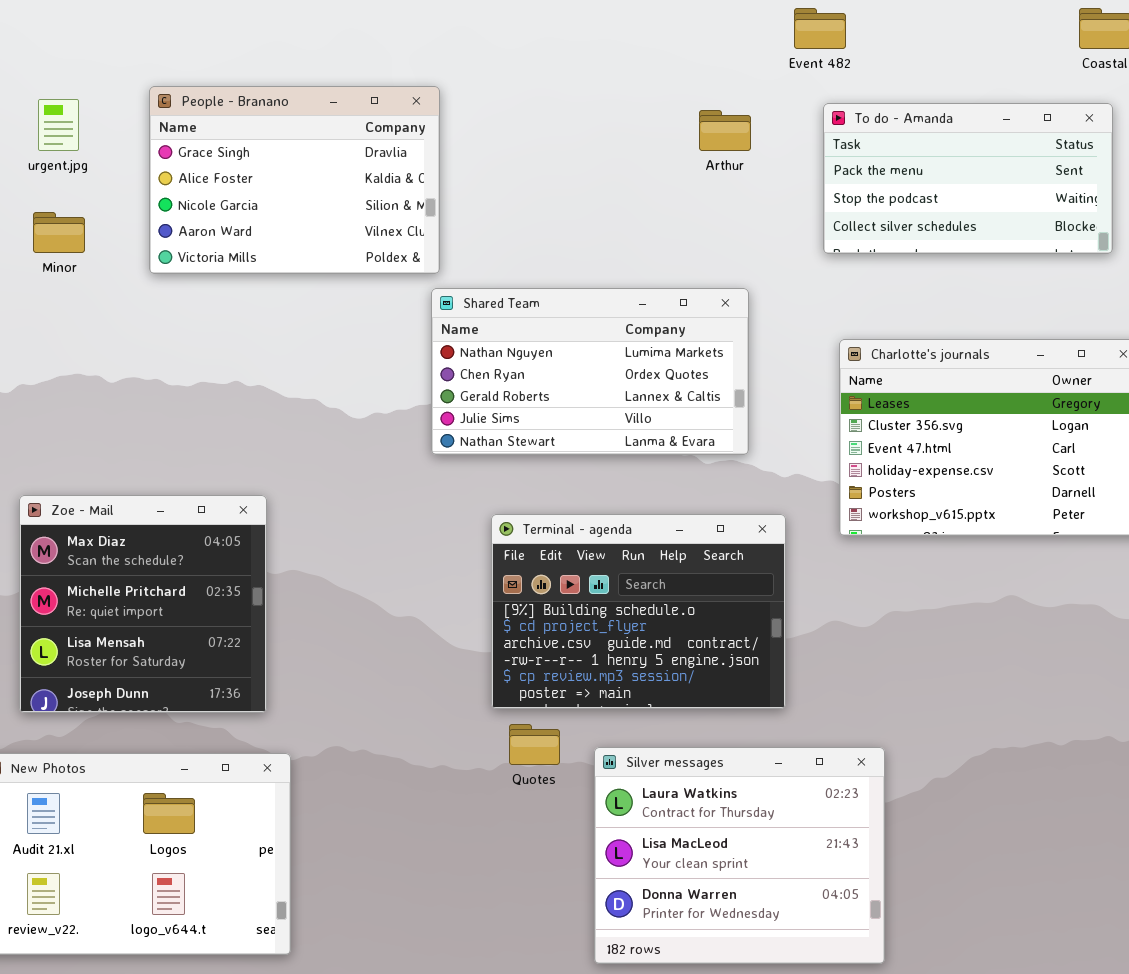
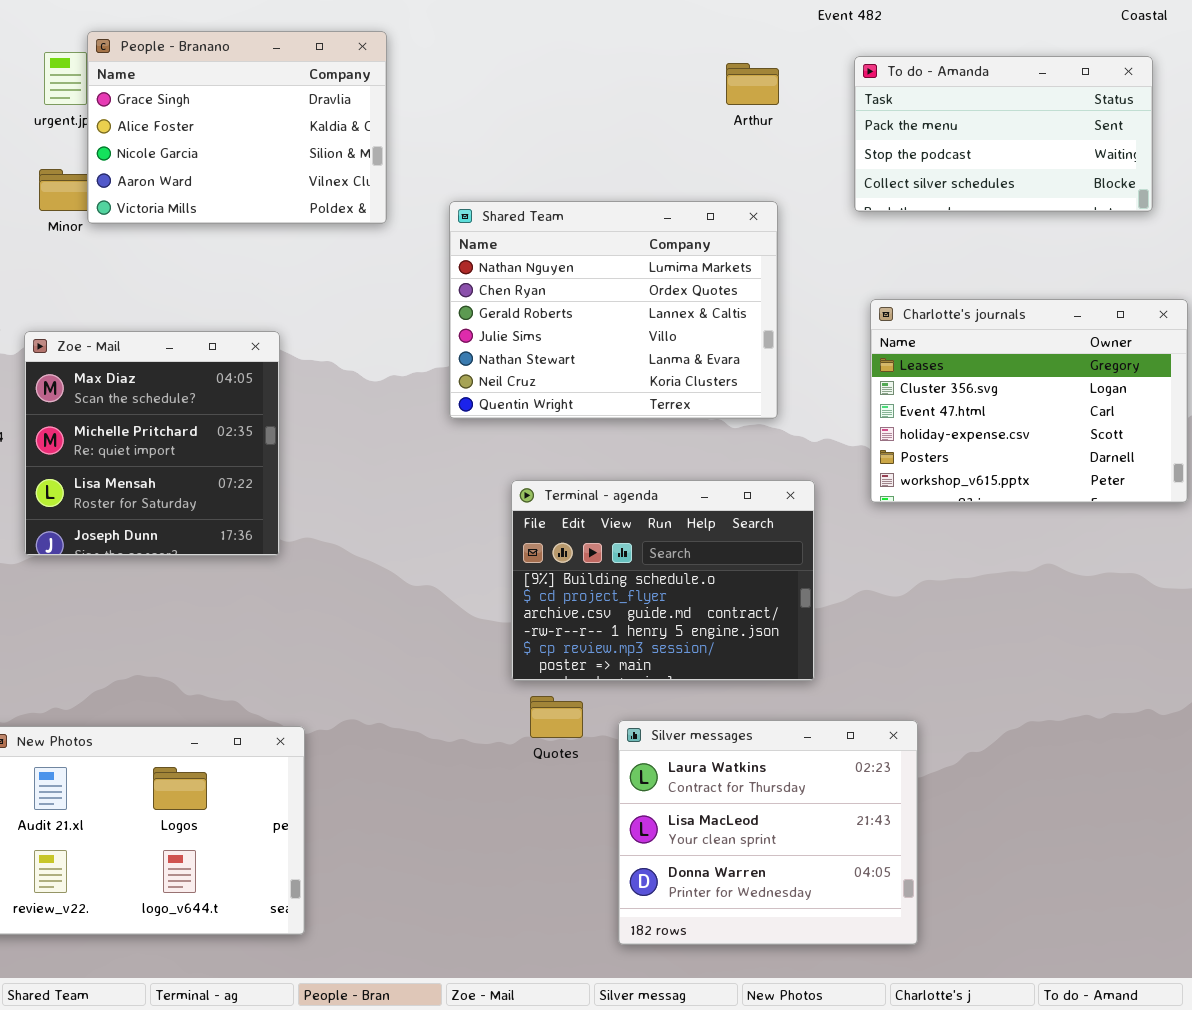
People - Branano: [149,86,440,274] -> [87,31,387,224], moved
Shared Team: [431,288,749,455] -> [449,201,778,419], resized
Zoe - Mail: [19,495,267,713] -> [24,331,280,556], moved

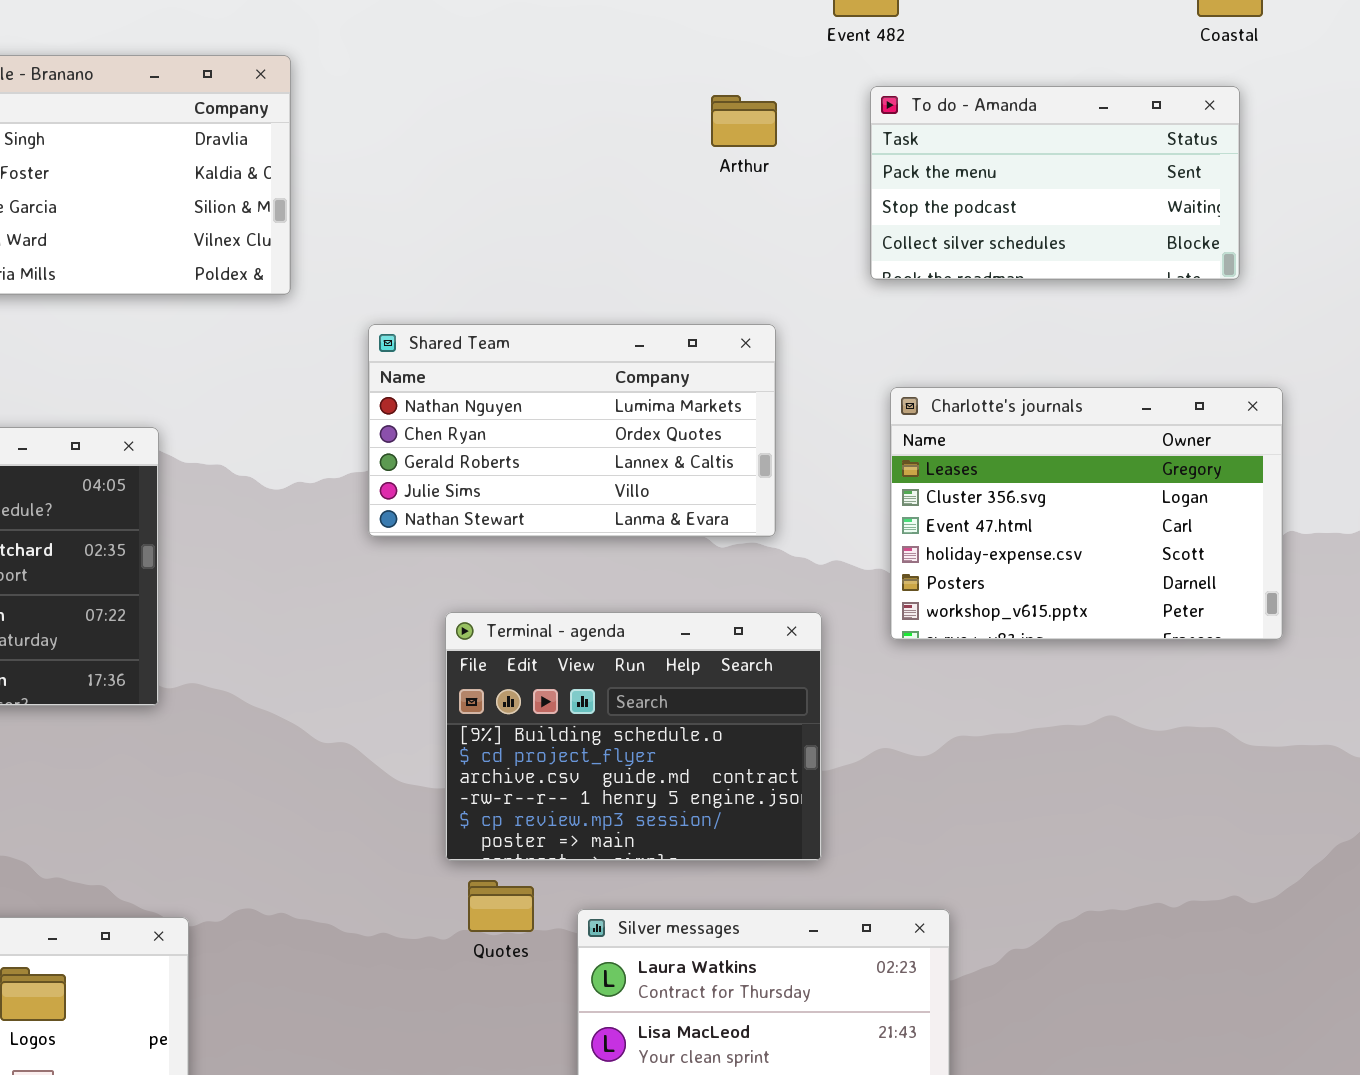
Shared Team: [449,201,778,419] -> [368,324,776,537], resized

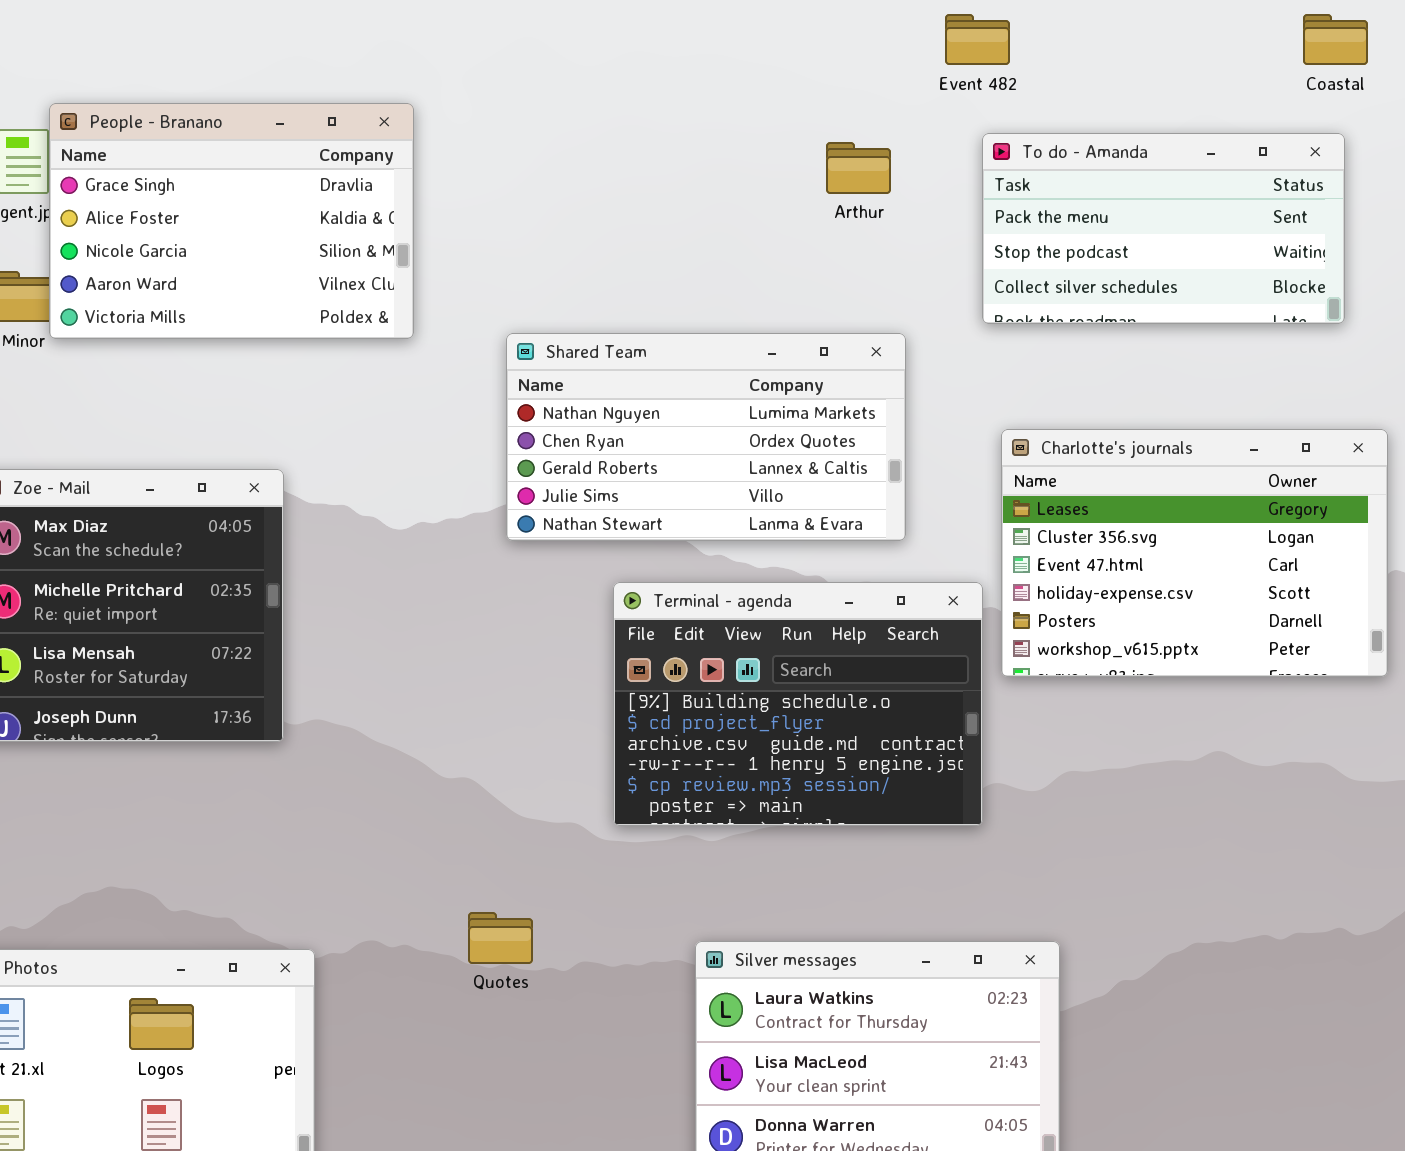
Shared Team: [368,324,776,537] -> [506,333,906,541], moved
Terminal - agenda: [445,612,822,861] -> [613,582,983,826], moved
Quotes: [468,880,534,932] -> [468,912,533,964], moved

